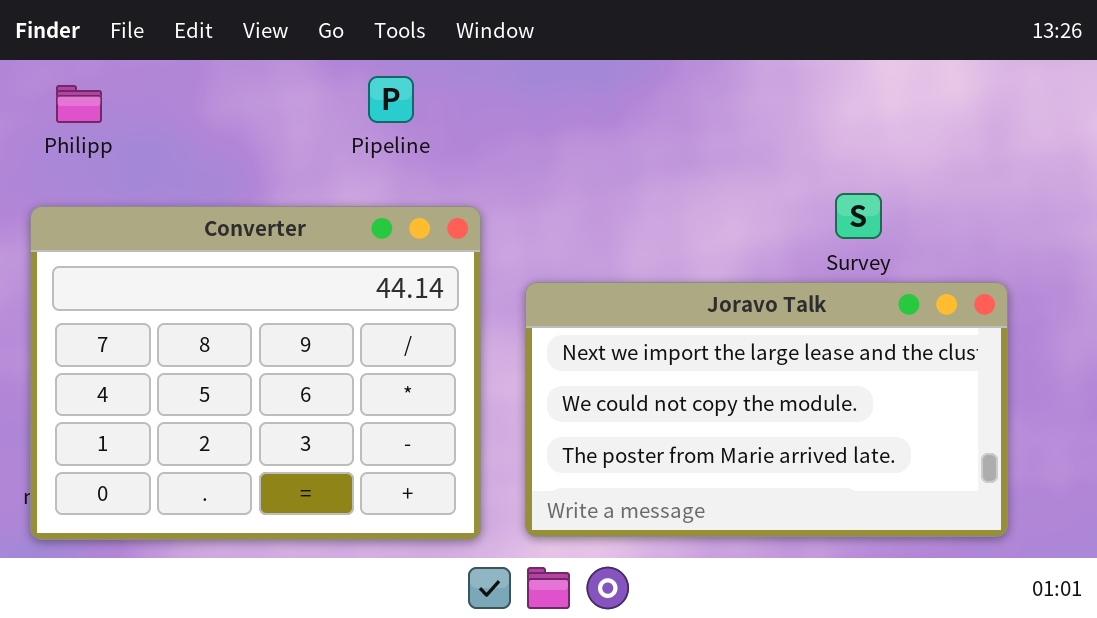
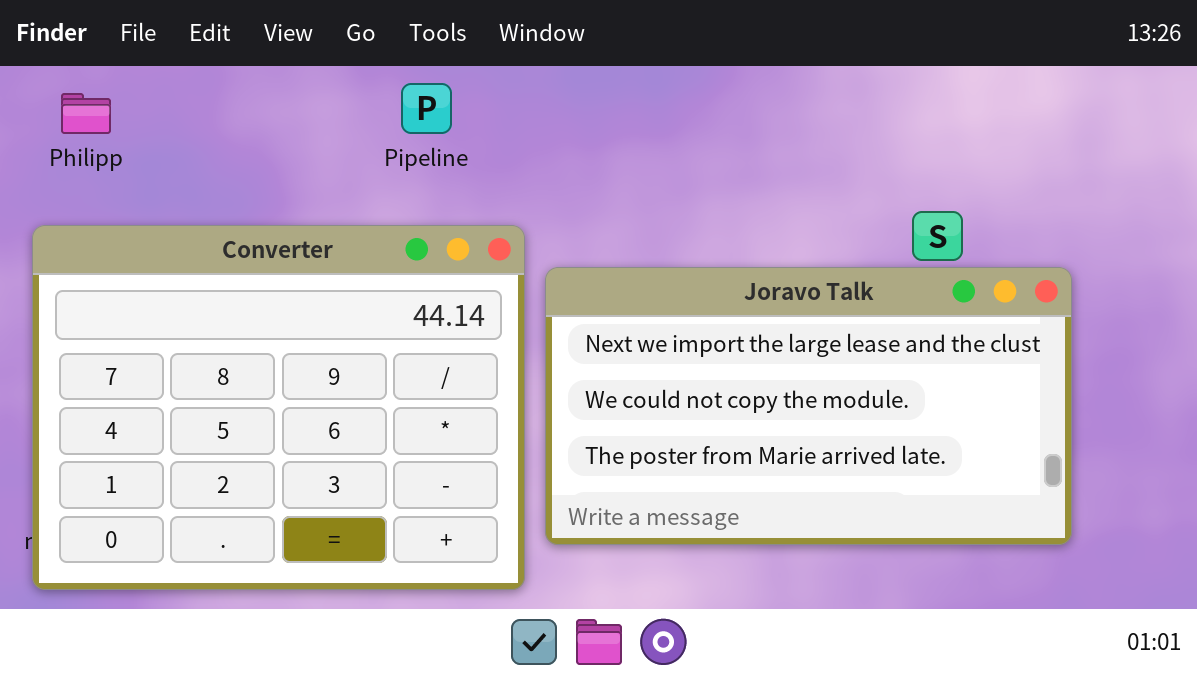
Joravo Talk: [525,282,1008,537] -> [545,267,1072,545], moved

